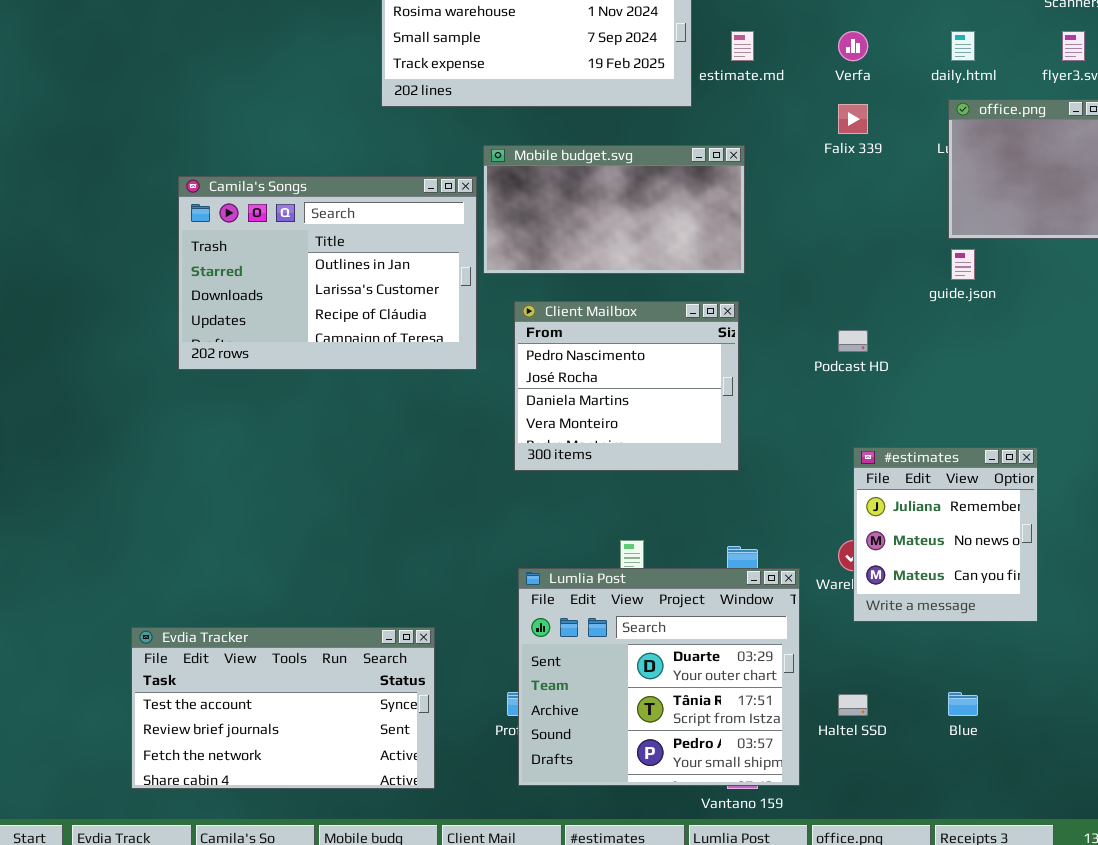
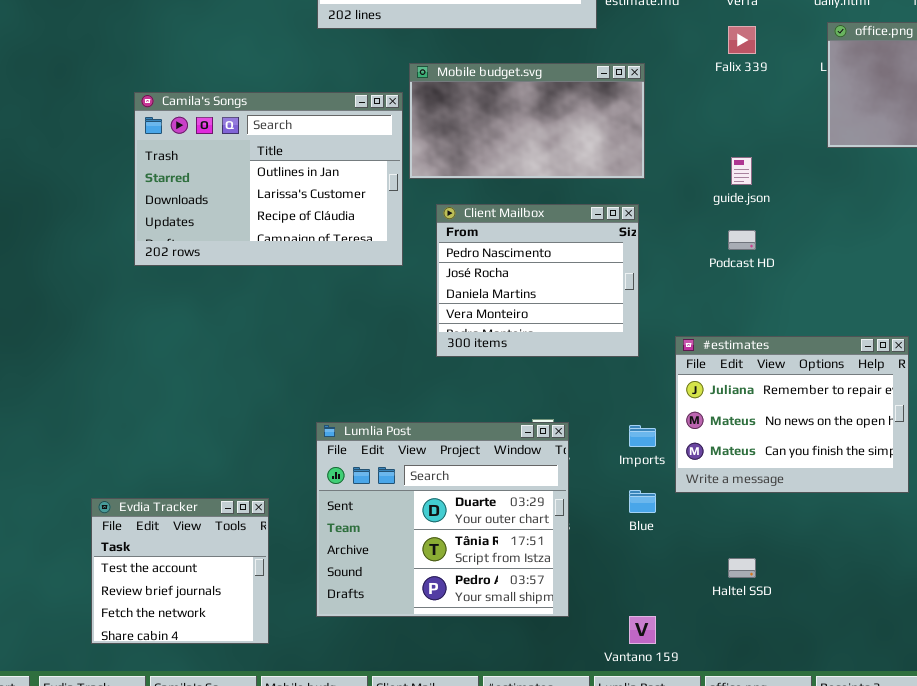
guide.json: [951,249,975,280] -> [731,157,752,185], moved
#estimates: [853,447,1038,622] -> [675,336,909,493], resized
Lumlia Post: [518,568,800,786] -> [316,422,569,617], moved
Evdia Tracker: [131,627,435,789] -> [91,498,269,644], resized
Blue: [948,692,978,716] -> [629,490,656,513], moved

